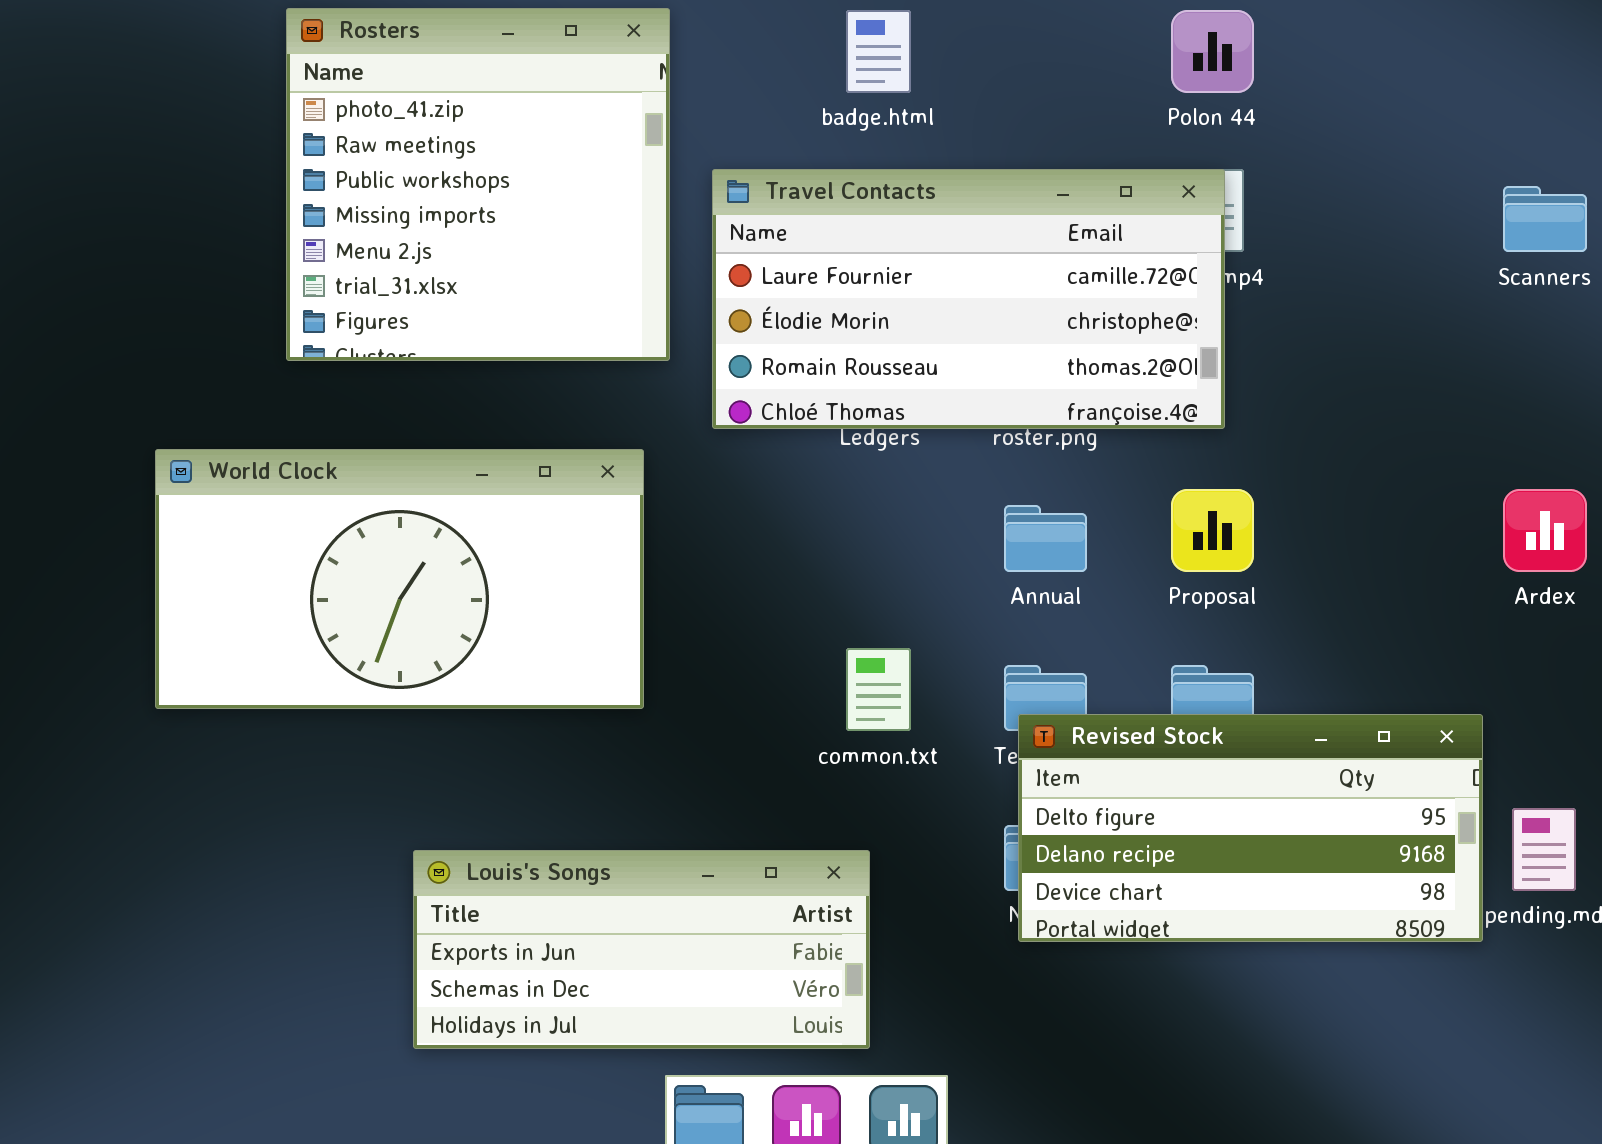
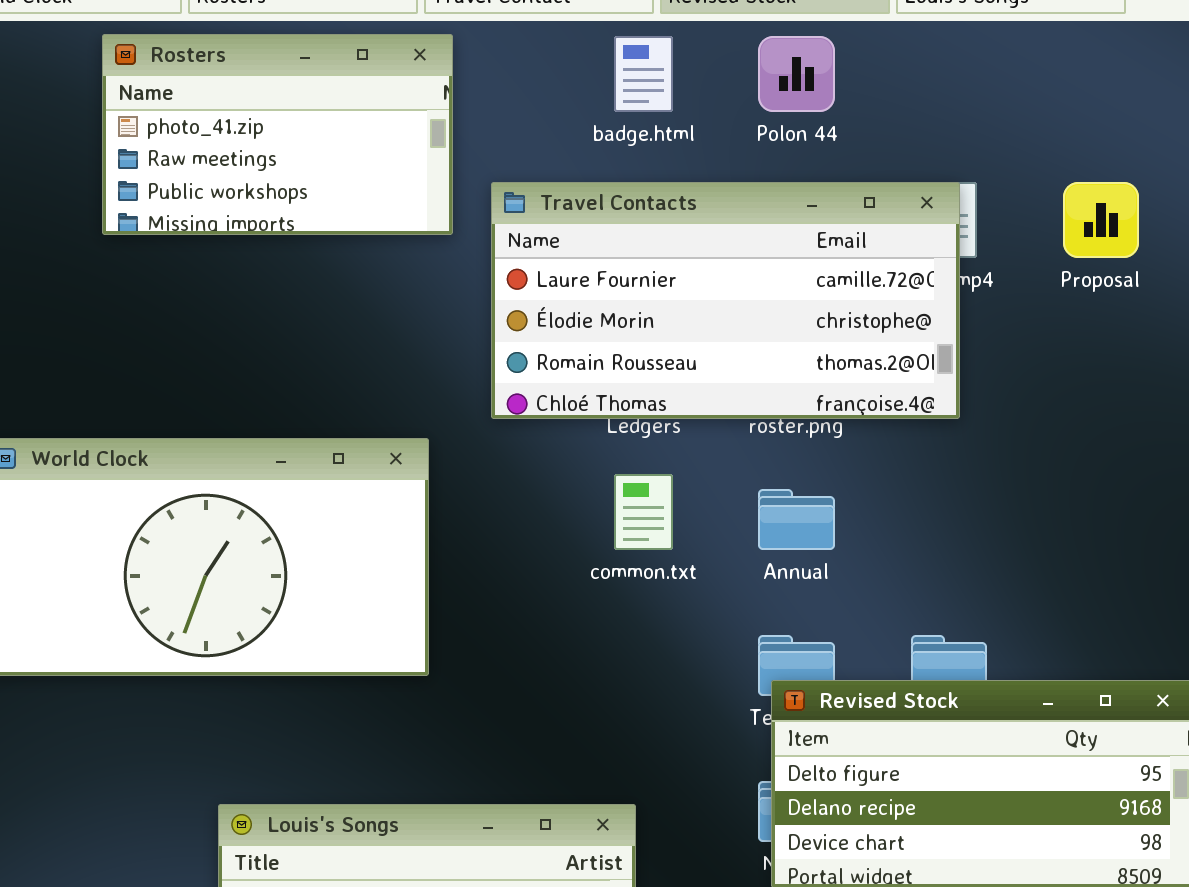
Rosters: [286,8,670,361] -> [102,34,453,235], resized
Polon 44: [1171,10,1254,93] -> [758,36,835,112], moved
Proposal: [1171,489,1254,572] -> [1063,182,1139,258], moved
common.txt: [846,648,911,731] -> [614,474,673,550], moved

